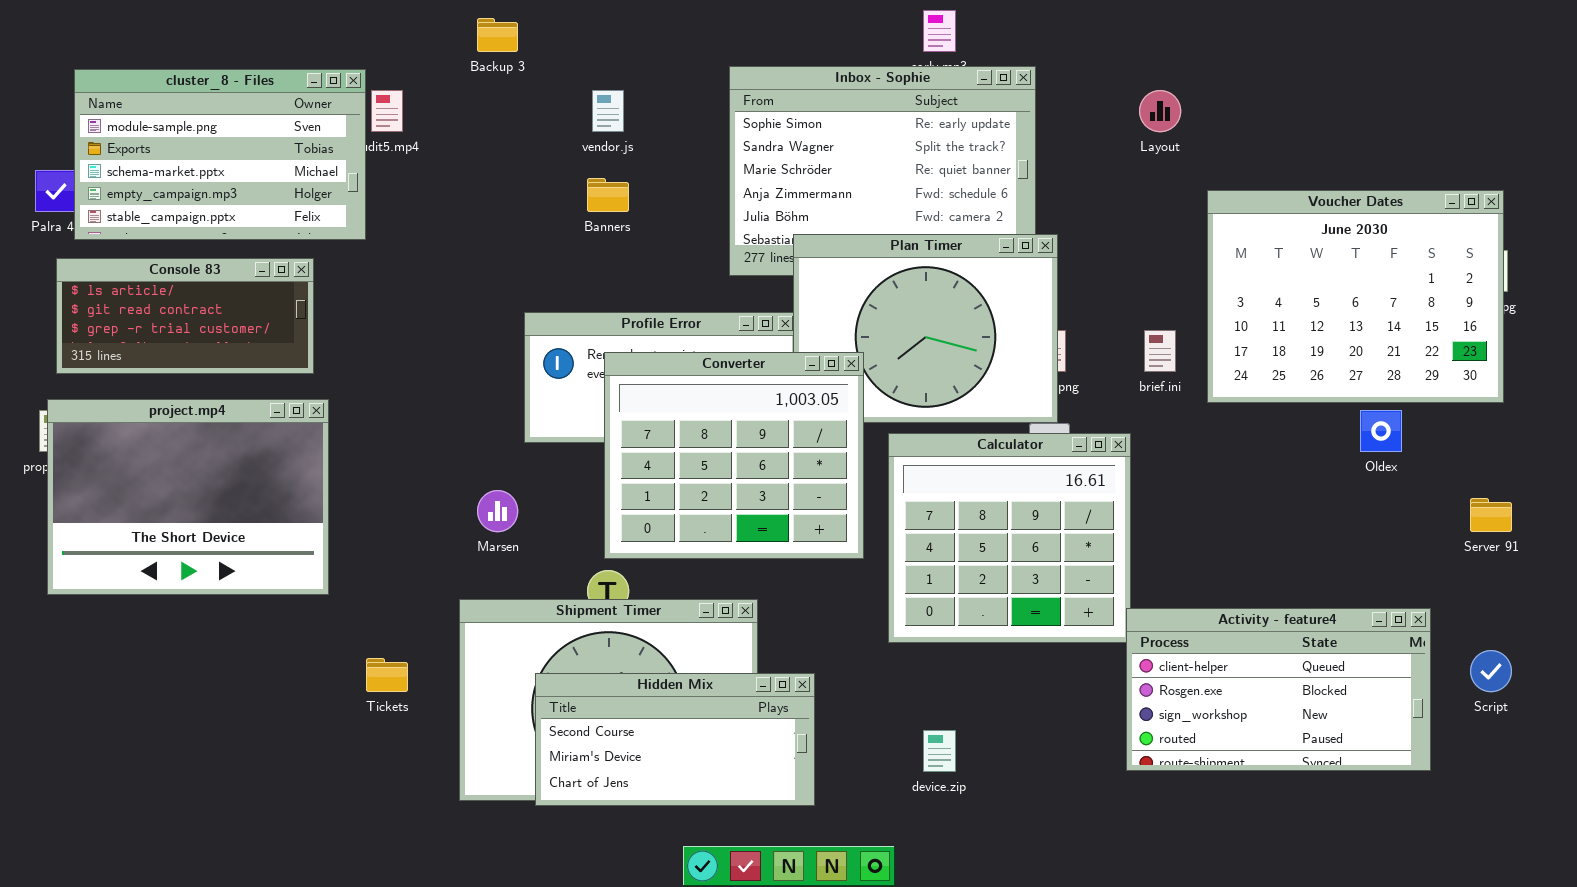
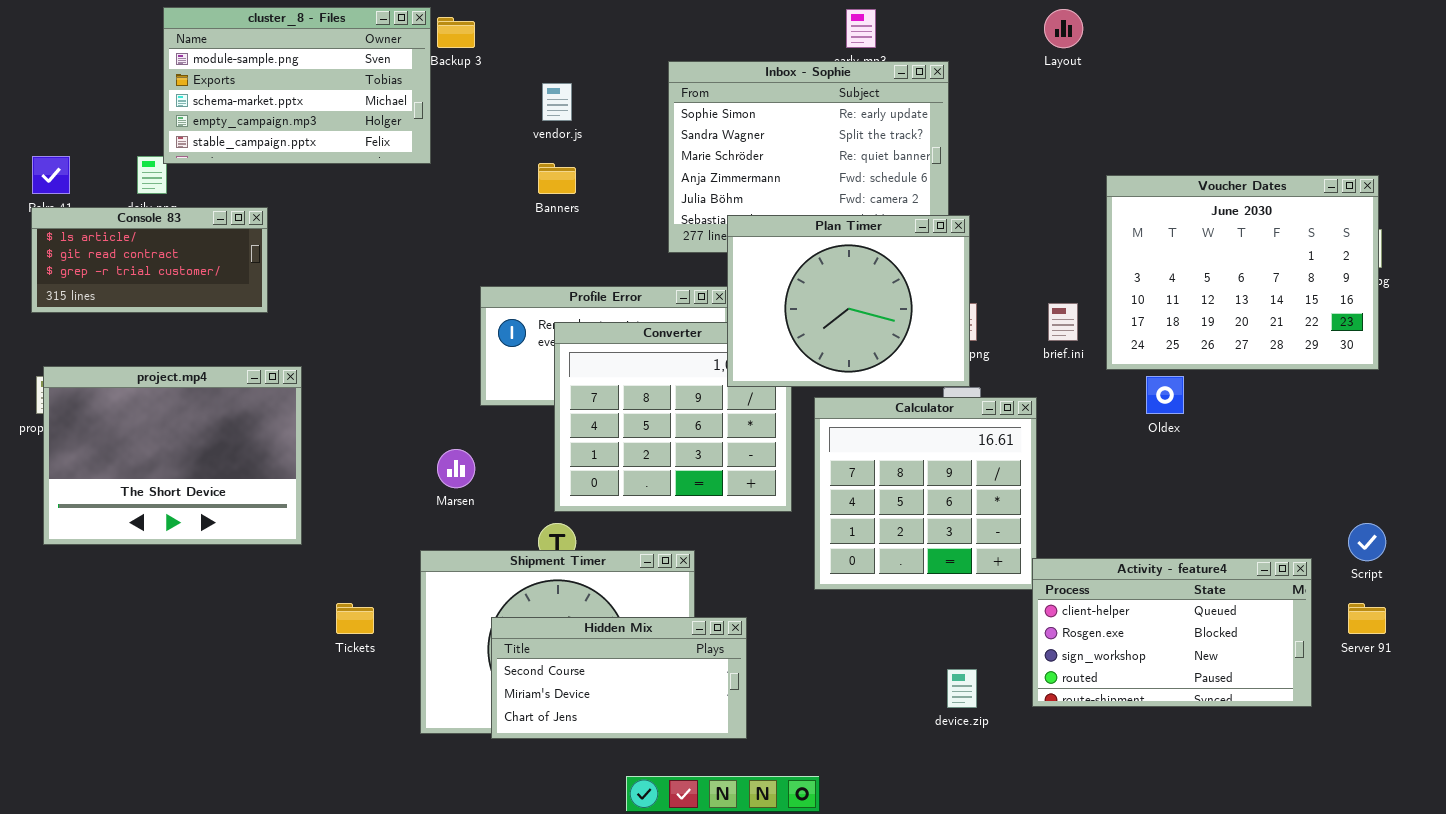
cluster_8 - Files: [74,69,366,240] -> [163,7,431,164], moved
Layout: [1139,90,1181,132] -> [1044,9,1083,48], moved
Plan Timer: [793,234,1058,423] -> [727,215,970,387], raised
Console 83: [56,258,314,374] -> [31,207,268,313], moved
Oldex: [1360,410,1402,452] -> [1146,376,1184,414], moved
Server 91: [1470,498,1512,532] -> [1348,603,1386,634], moved
Script: [1470,650,1512,692] -> [1348,523,1386,561], moved
device.zip: [923,730,956,772] -> [947,669,977,708], moved

